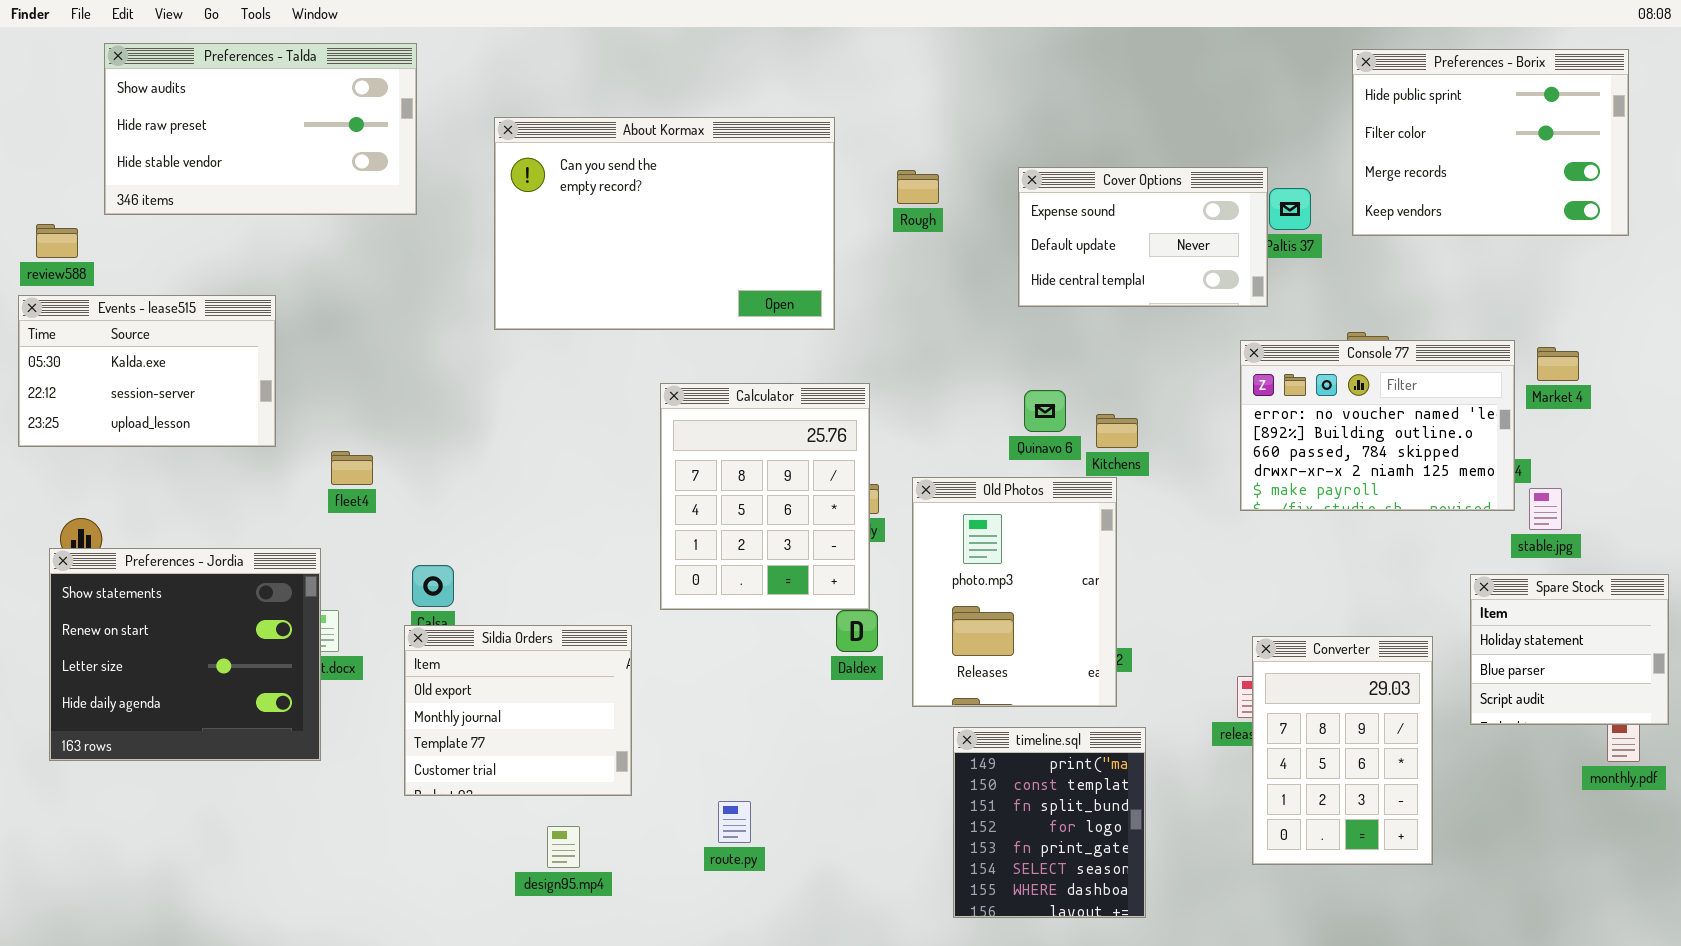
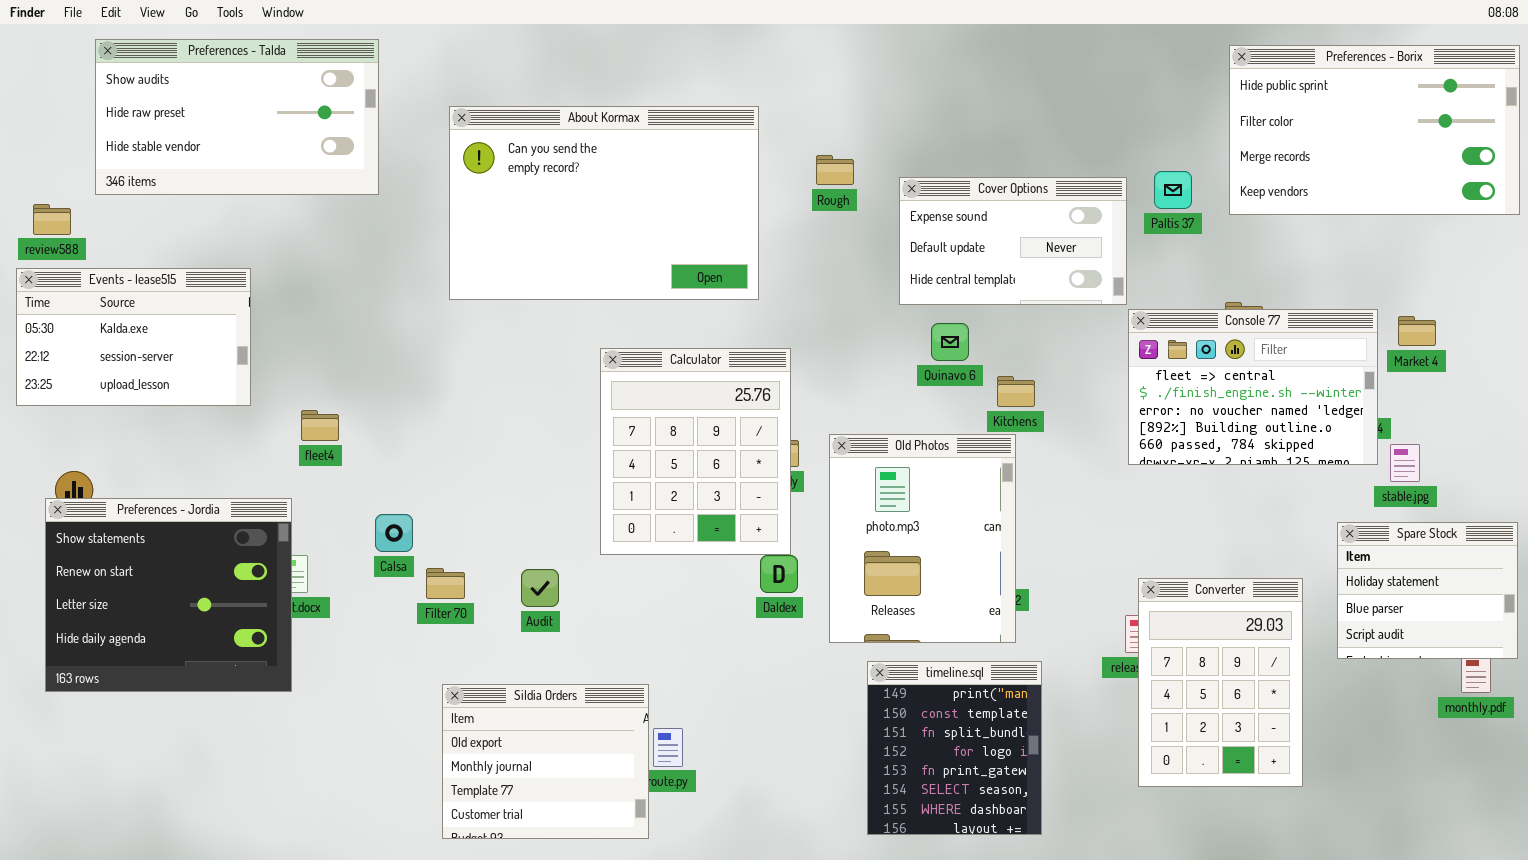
Preferences - Borix: [1352,49,1629,236] -> [1229,45,1520,215], resized
Cover Options: [1018,167,1268,307] -> [899,177,1127,305], moved
Console 77: [1240,340,1515,511] -> [1128,309,1378,465], scrolled up 2 rows
Quinavo 6: [1024,390,1066,432] -> [931,323,969,361], moved
Sildia Orders: [404,625,632,796] -> [442,684,649,839], moved

